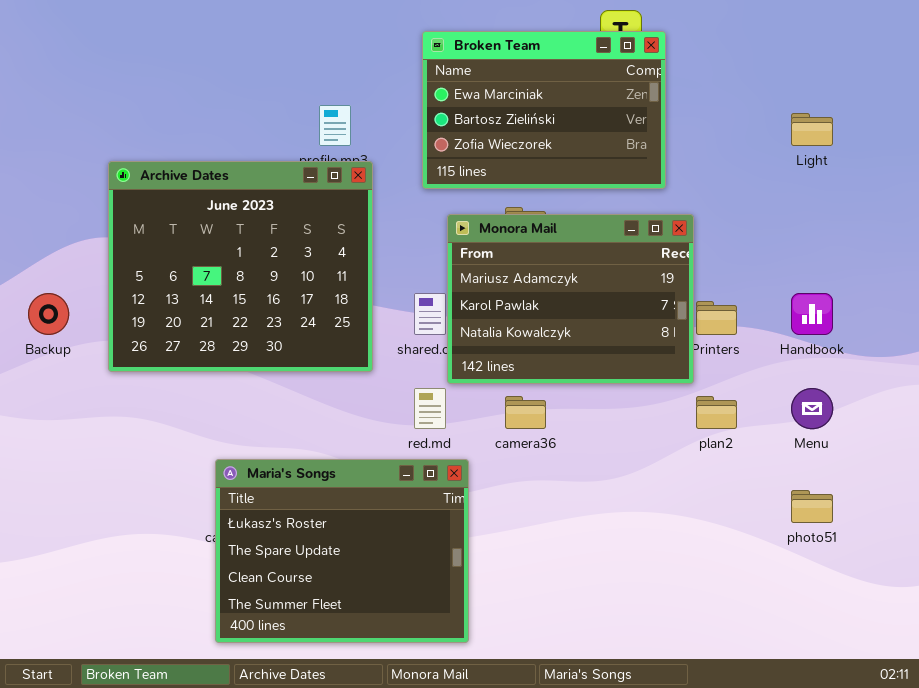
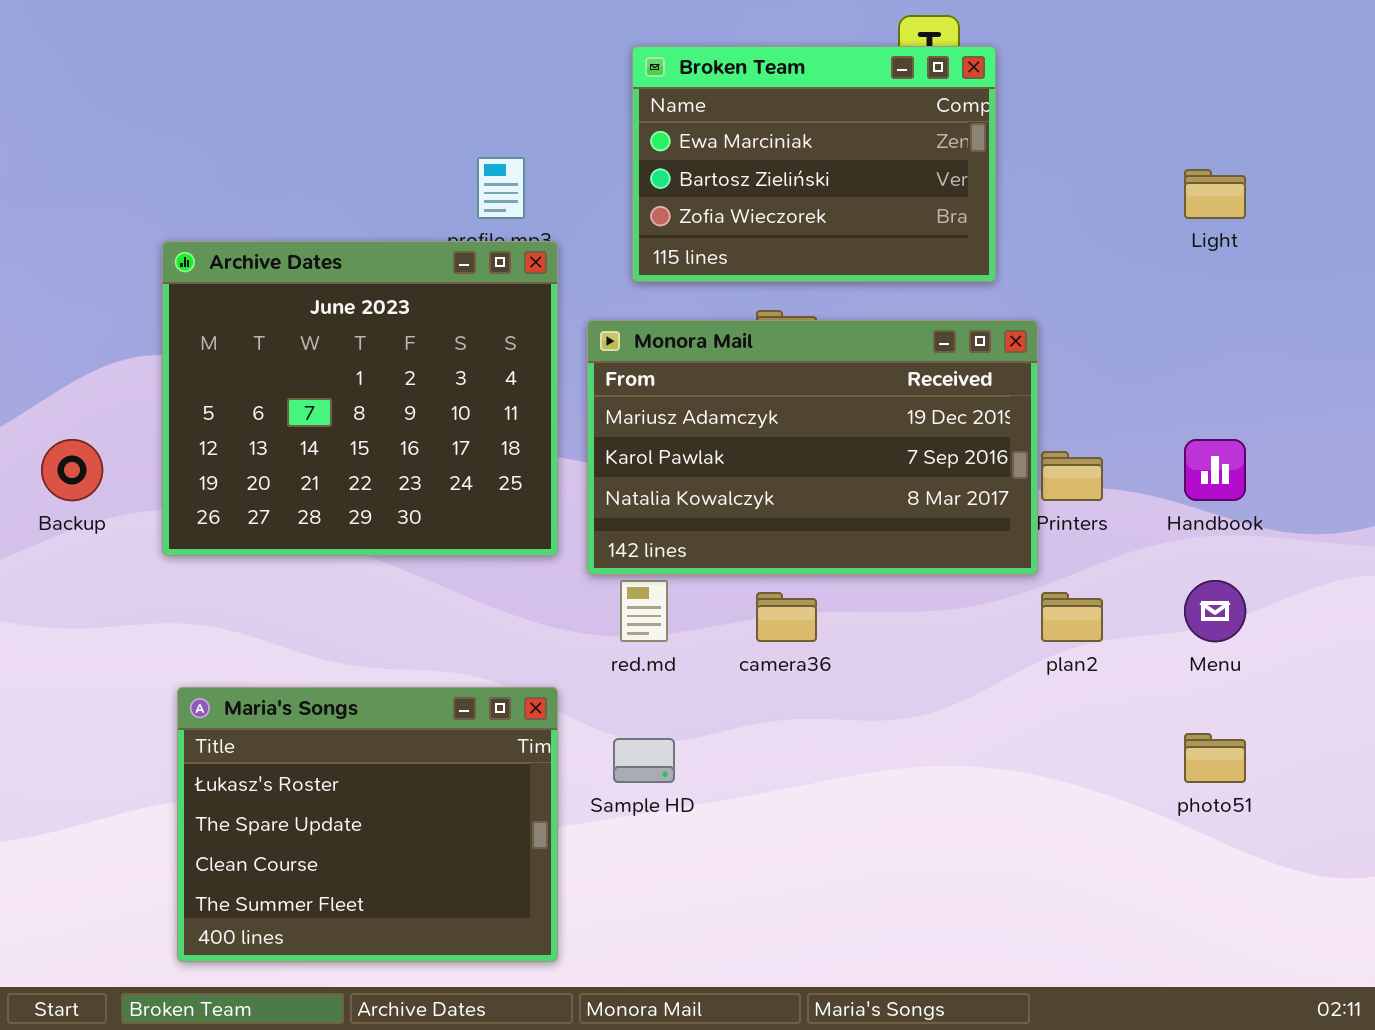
Monora Mail: [447,214,694,384] -> [587,320,1038,575], resized
Maria's Songs: [215,459,469,643] -> [177,687,558,962], moved

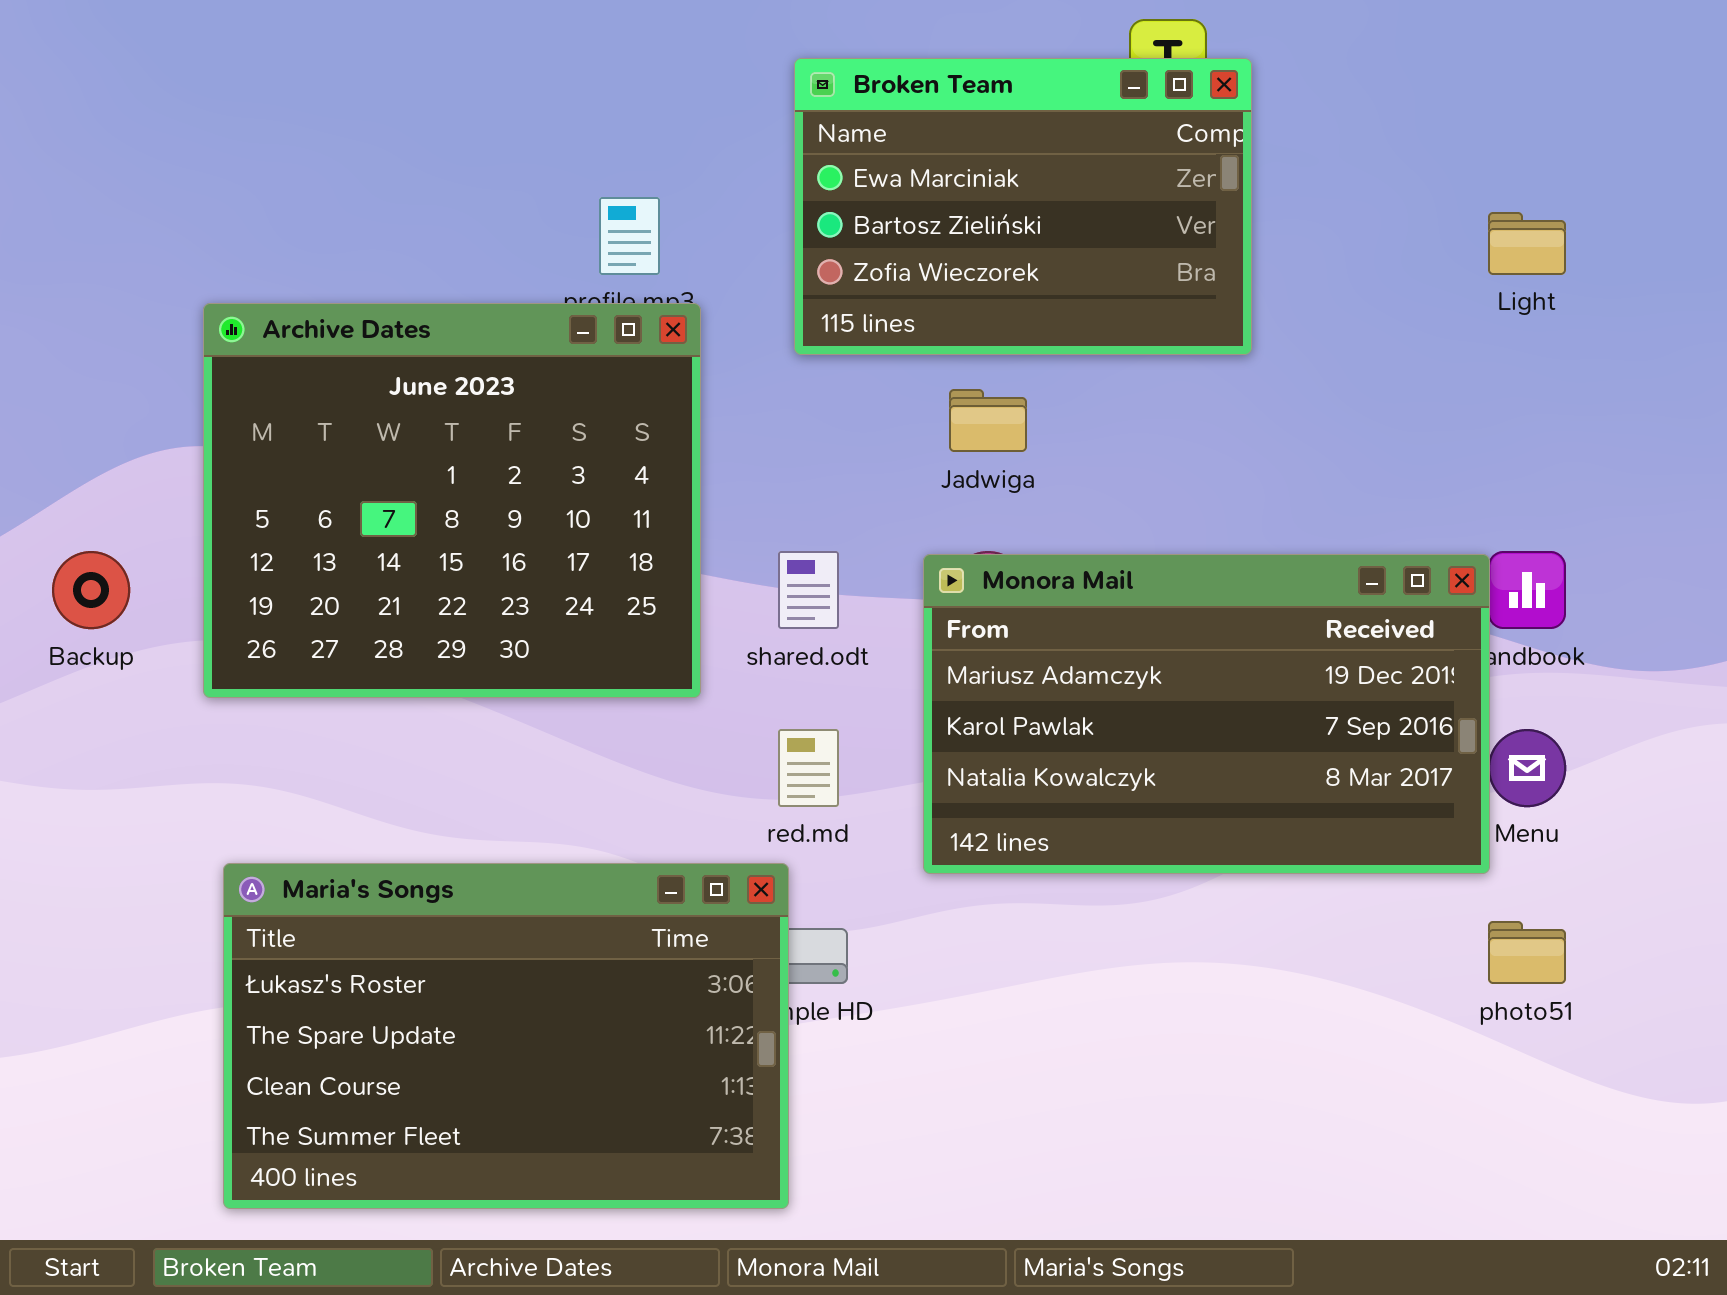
Monora Mail: [587,320,1038,575] -> [923,554,1490,874], moved
Maria's Songs: [177,687,558,962] -> [223,863,789,1209], resized

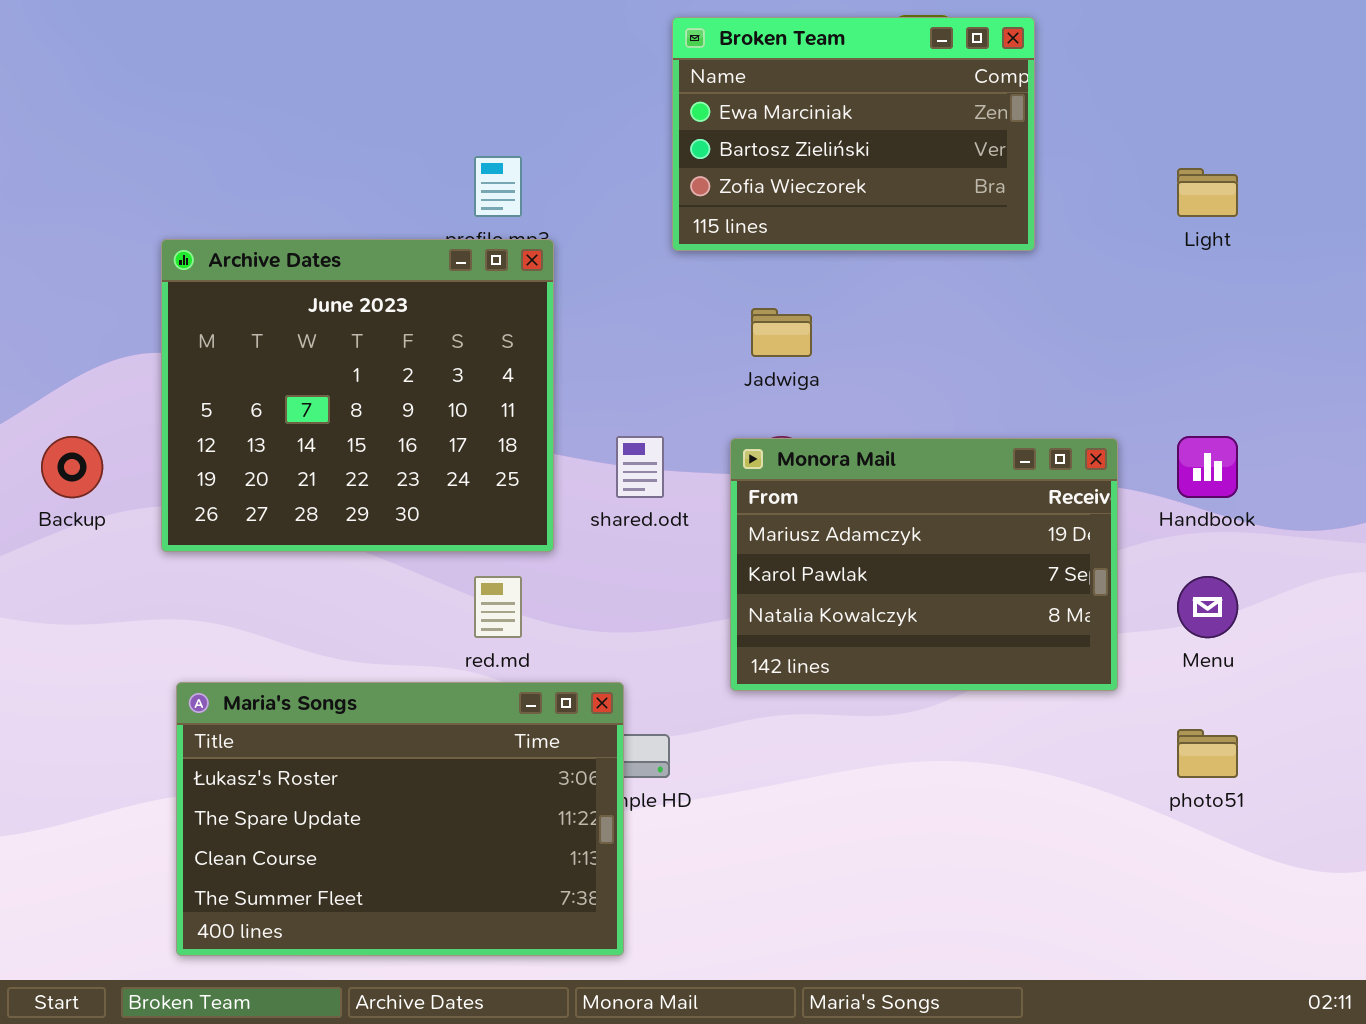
Broken Team: [794,58,1252,355] -> [672,17,1035,251], moved
Monora Mail: [923,554,1490,874] -> [730,438,1118,691], resized
red.md: [778,729,839,807] -> [474,576,522,638], moved

